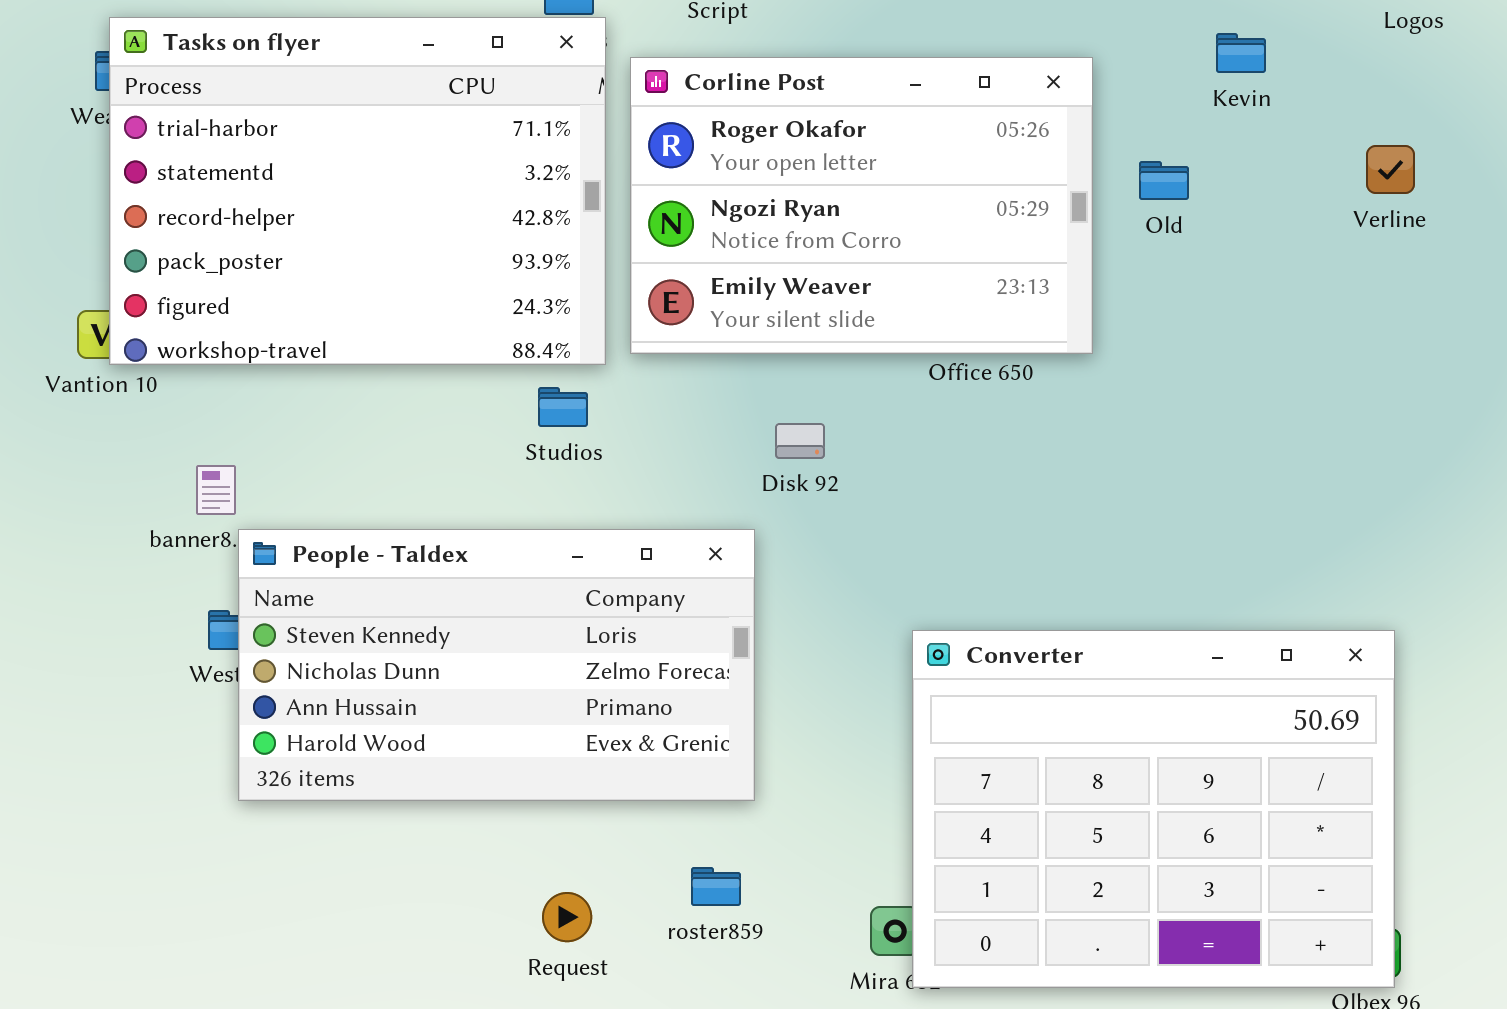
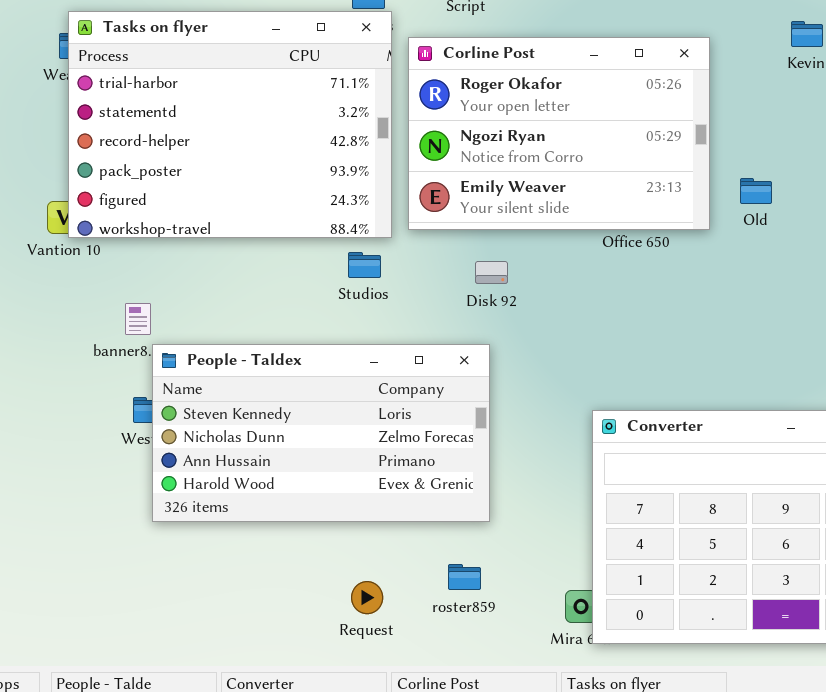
Old: [1139,161,1189,200] -> [740,178,772,204], moved
Disk 92: [775,423,825,459] -> [475,261,508,284], moved

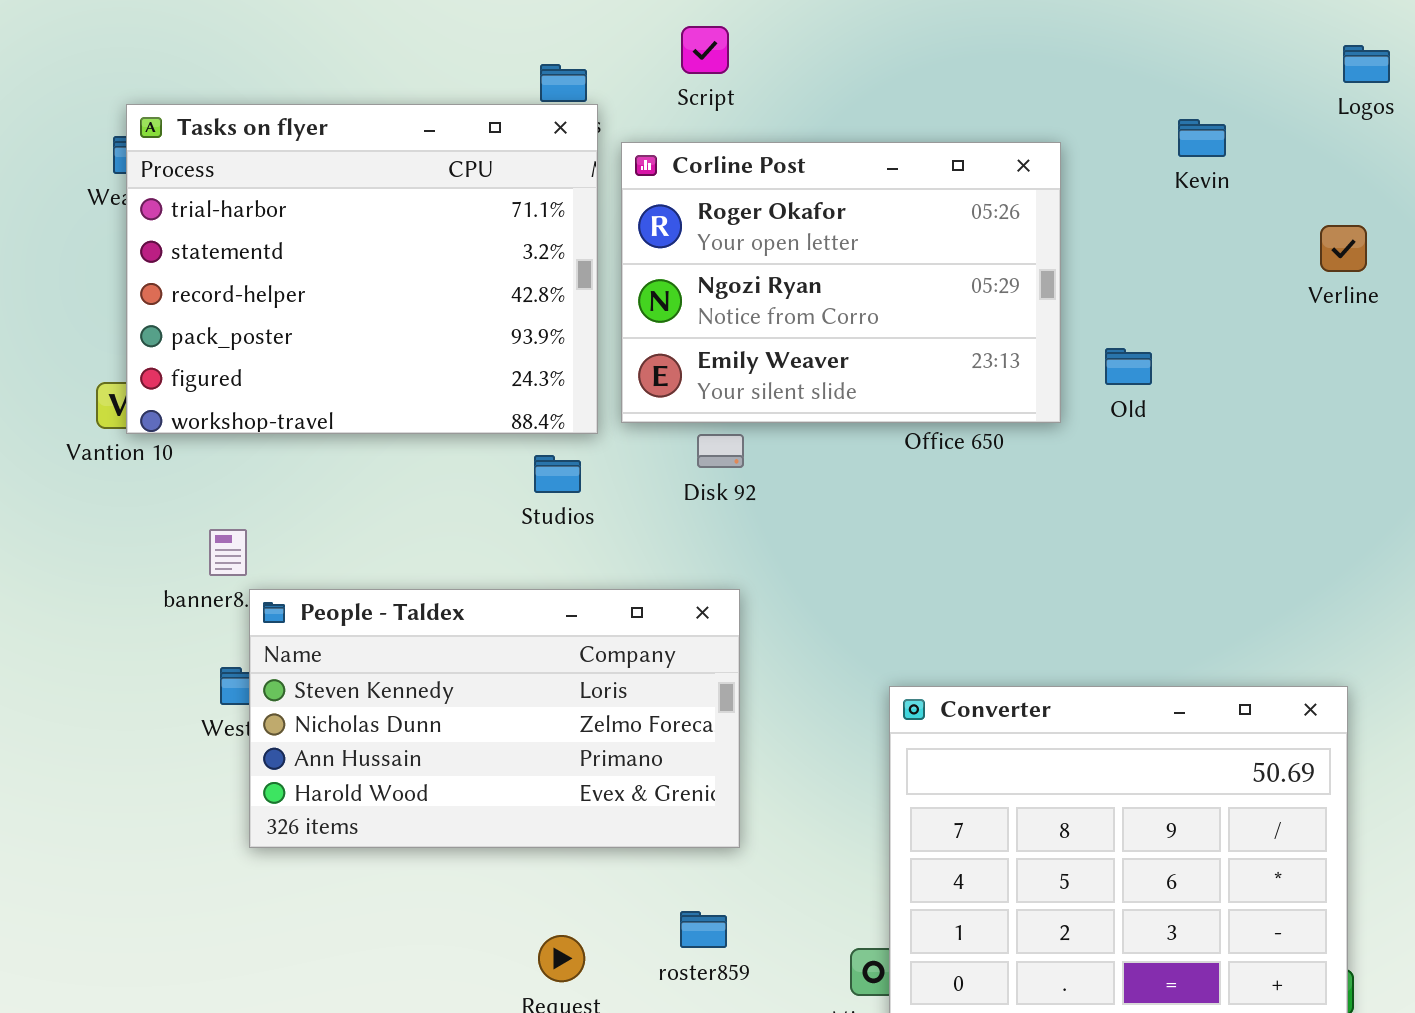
Disk 92: [475,261,508,284] -> [697,434,744,468], moved

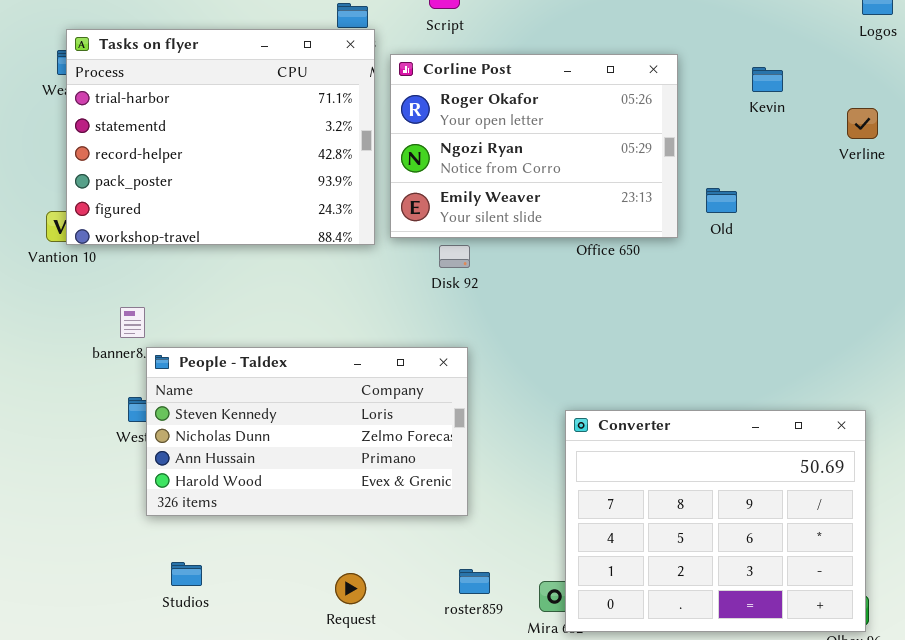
Kevin: [1178,119,1226,157] -> [752,67,783,92], moved
Studios: [534,455,581,493] -> [171,562,202,586], moved
roster859: [680,911,727,948] -> [459,569,490,594], moved

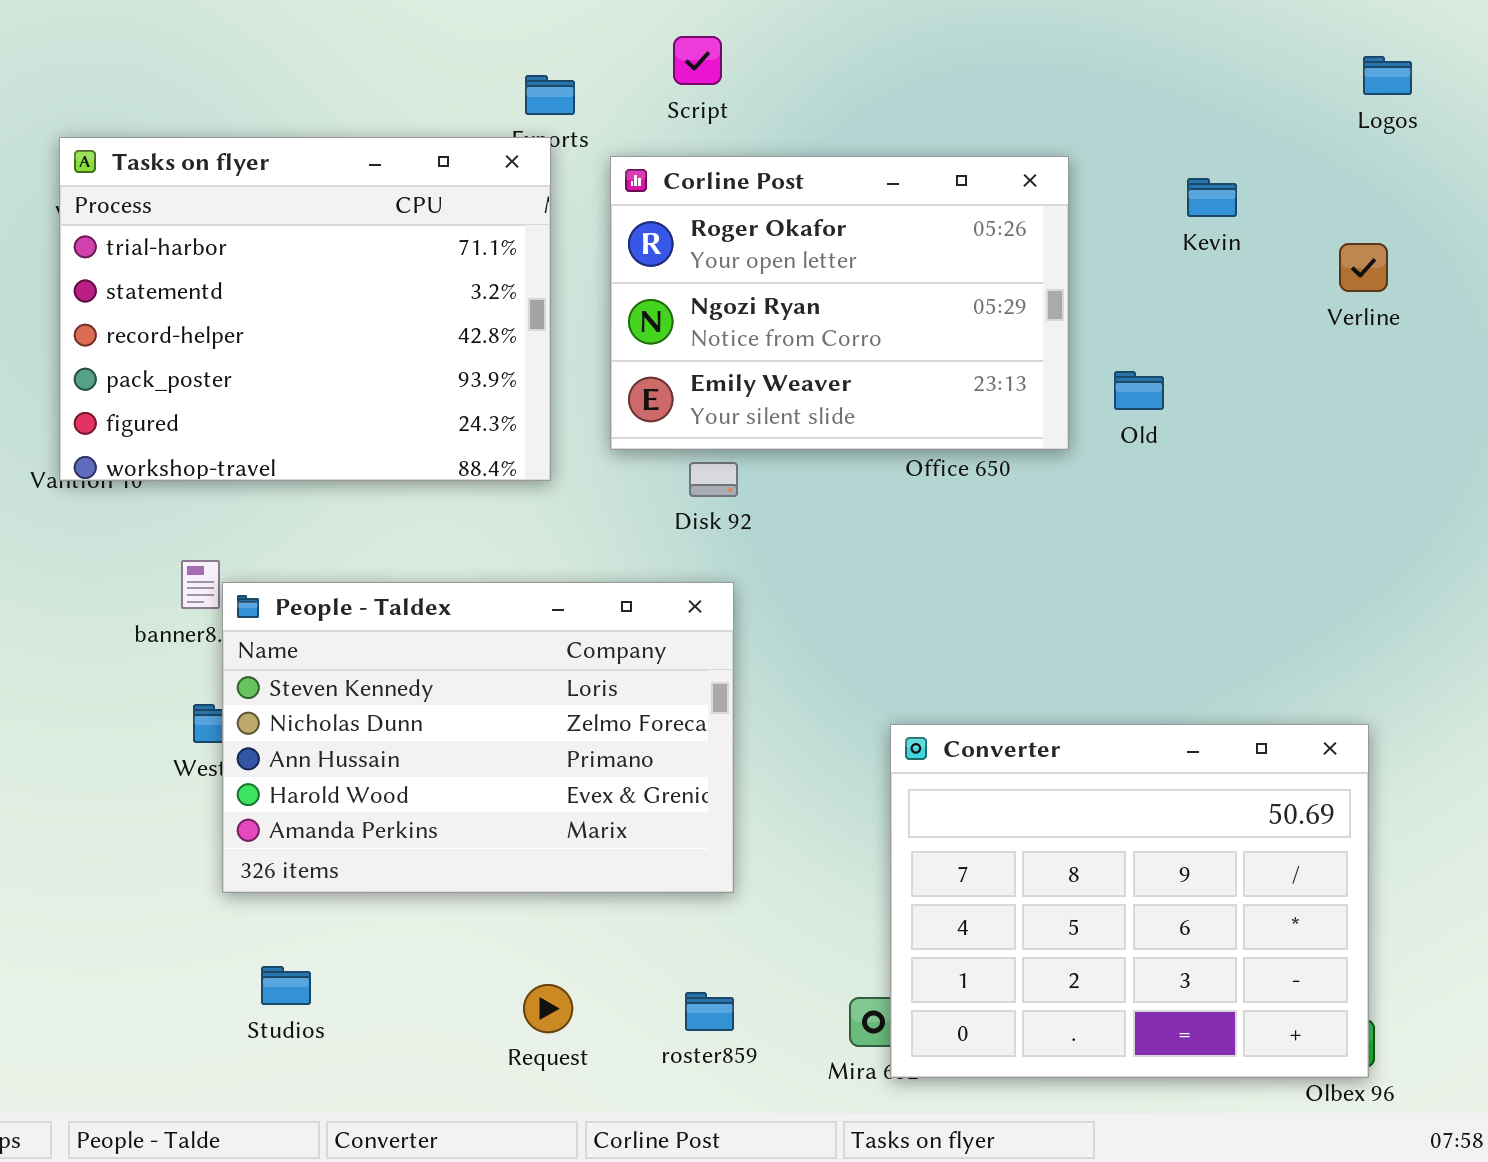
Tasks on flyer: [66,29,375,245] -> [59,137,551,481], moved
People - Taldex: [146,347,468,516] -> [222,582,734,893], resized
roster859: [459,569,490,594] -> [685,992,734,1031], moved

